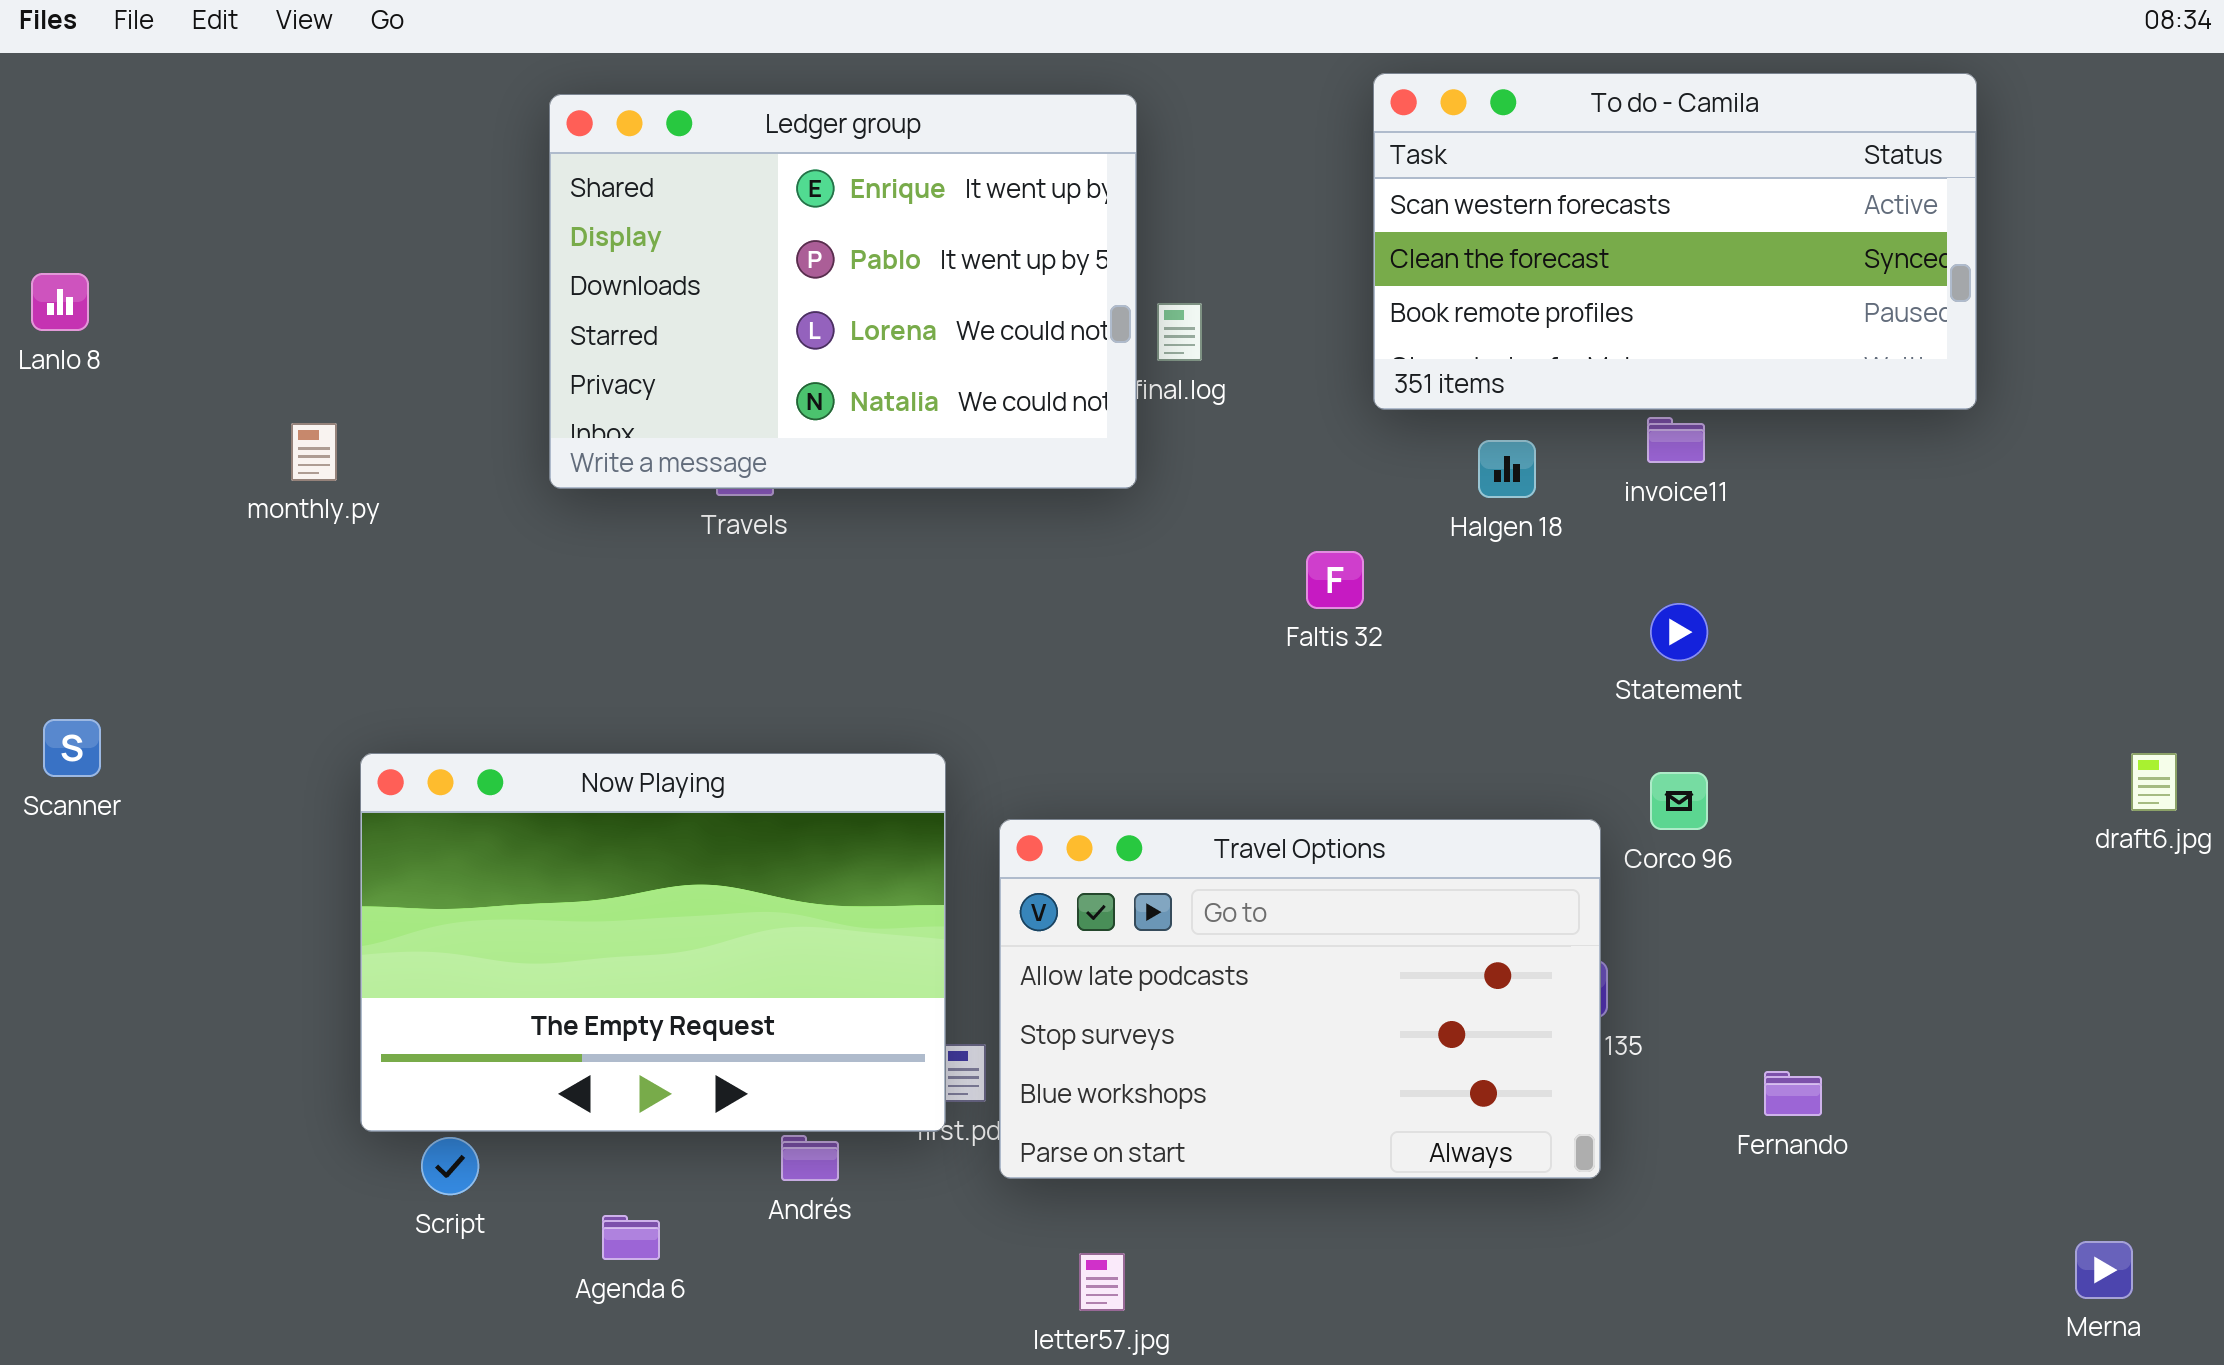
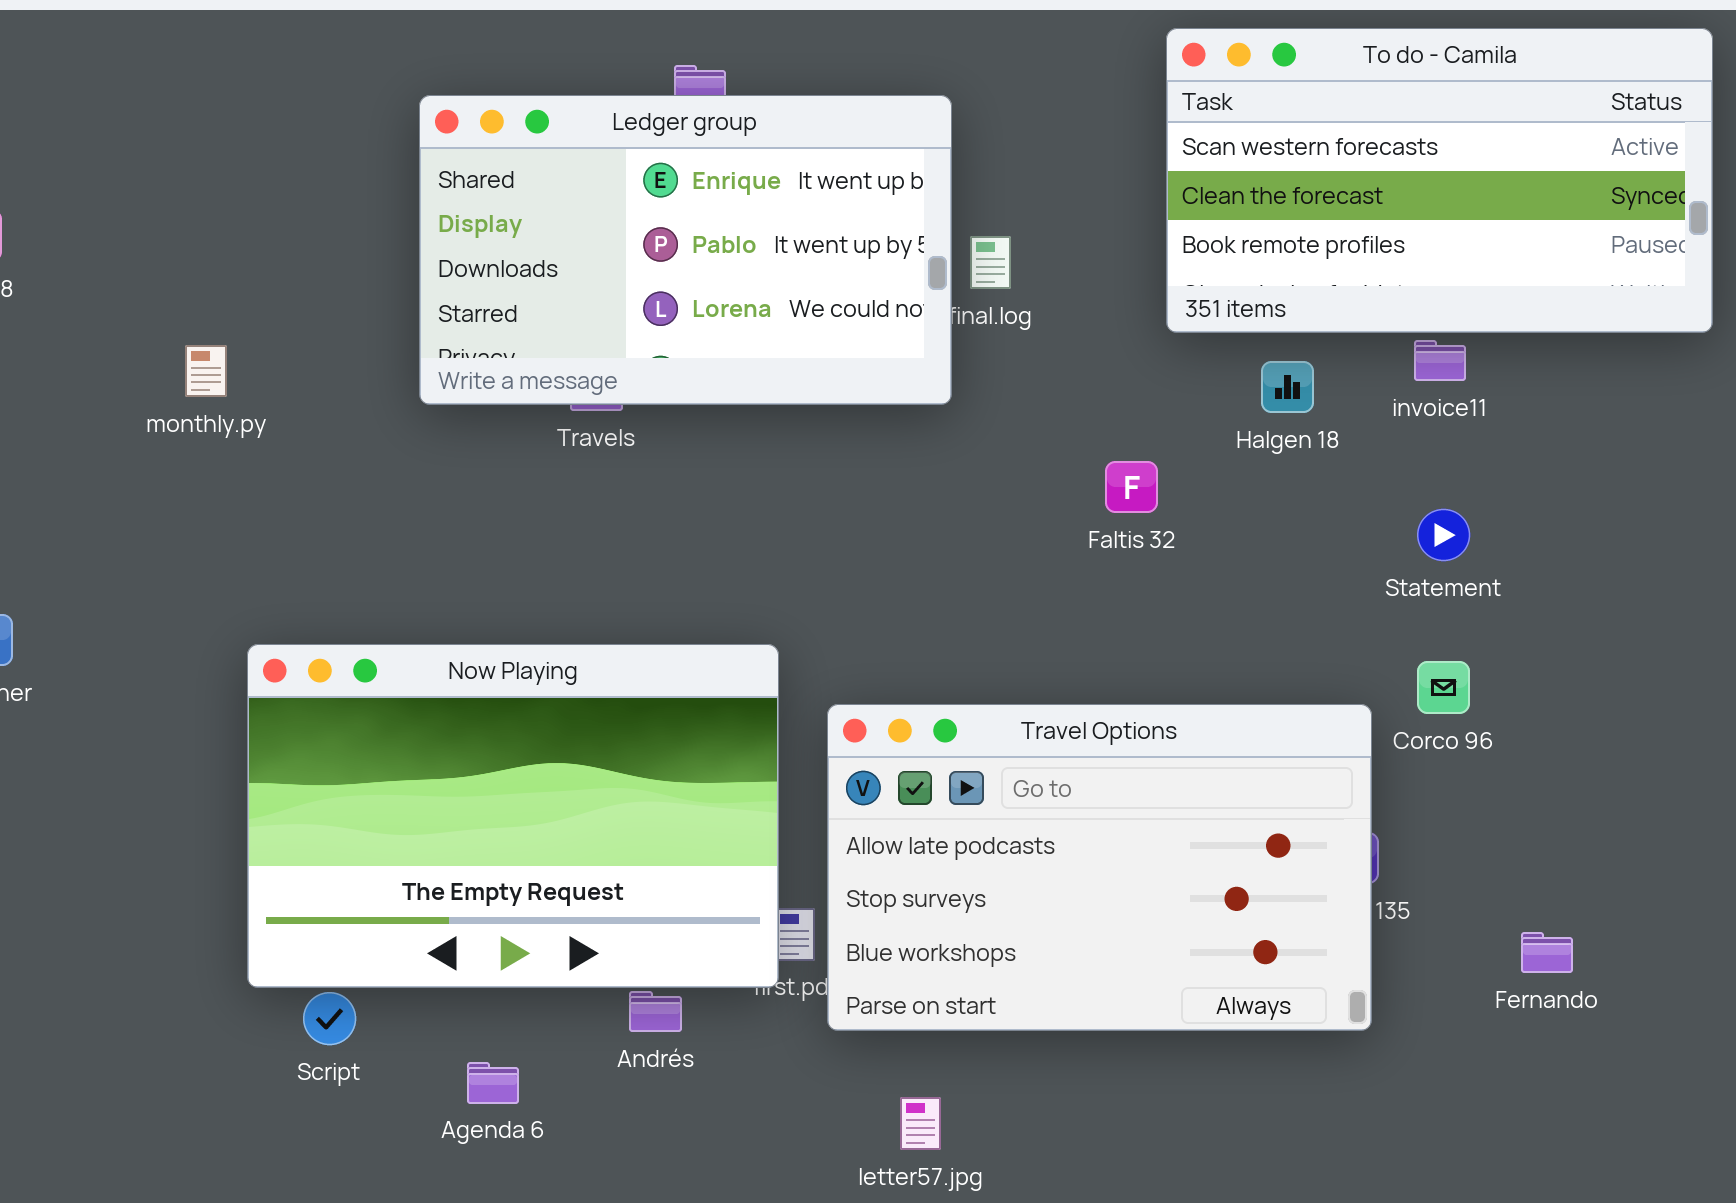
Ledger group: [549,94,1137,489] -> [419,95,952,405], resized

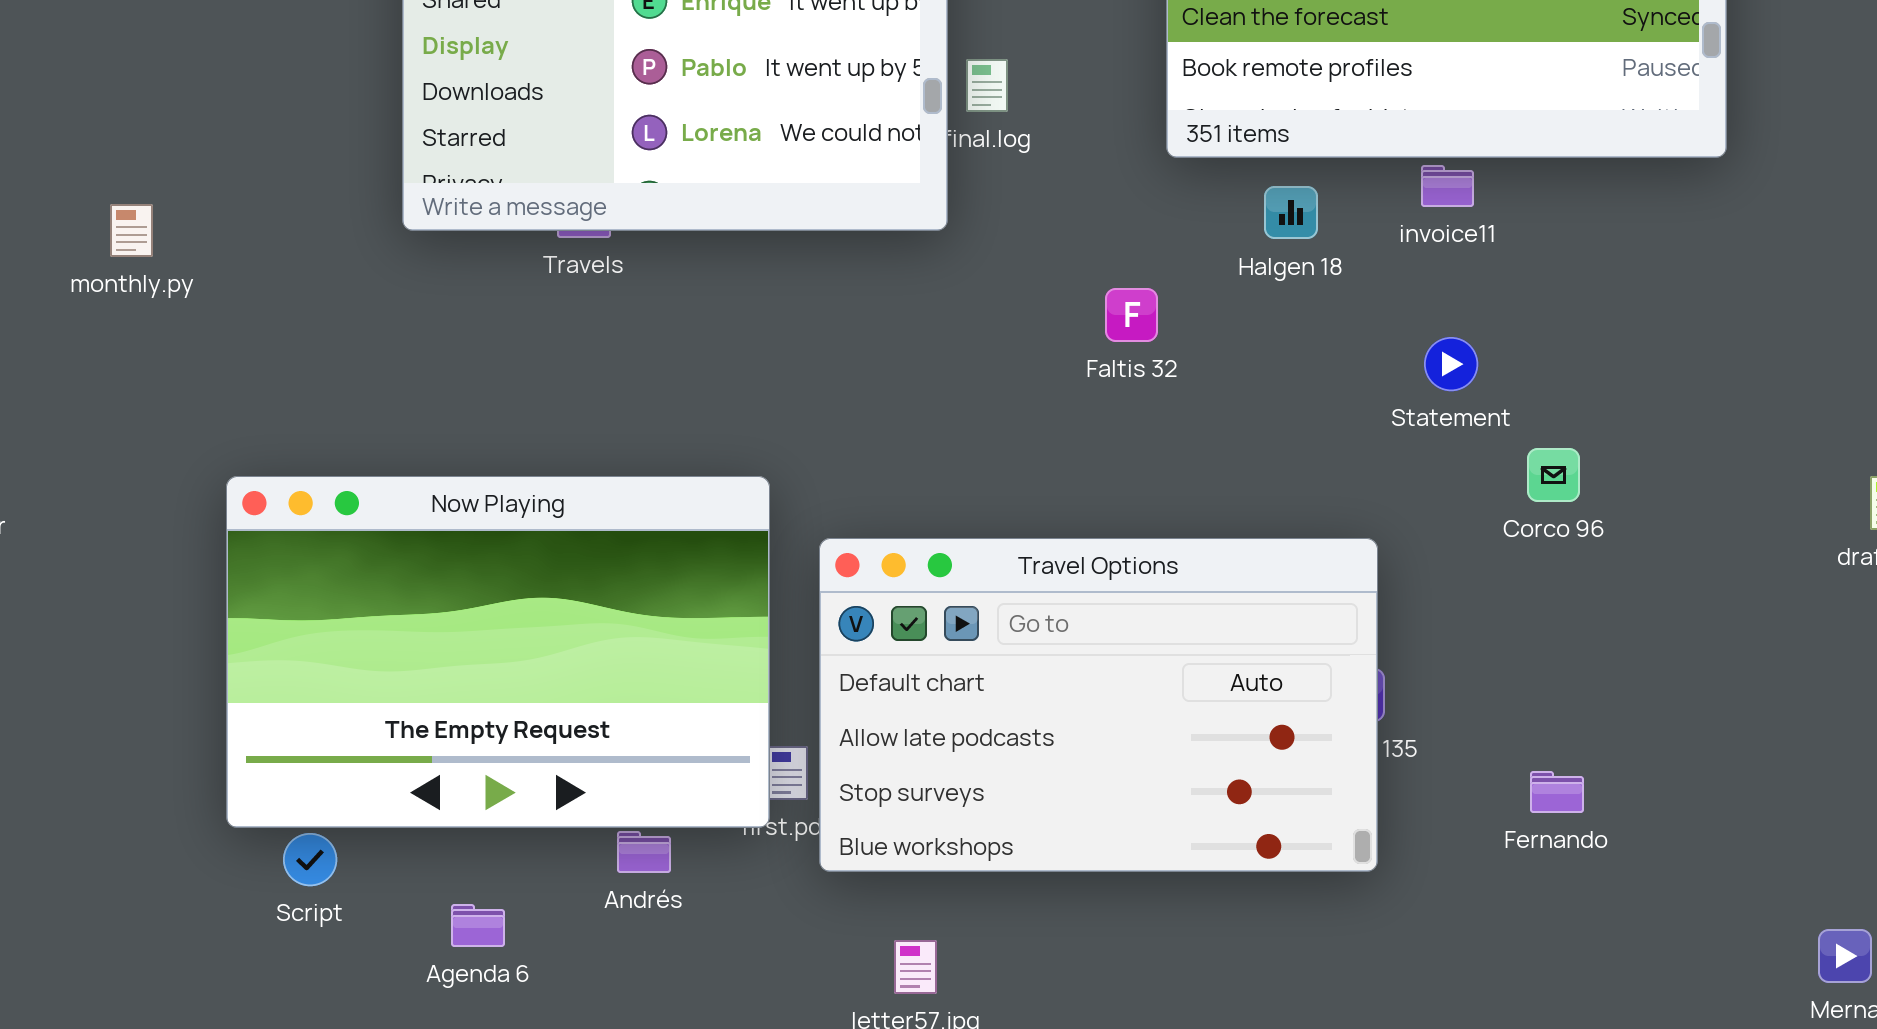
monthly.py: [185,345,227,397] -> [110,204,153,257], moved
Corco 96: [1417,661,1470,714] -> [1527,448,1580,502], moved
Travel Options: [827,704,1372,1031] -> [819,538,1378,872], scrolled up 1 row

